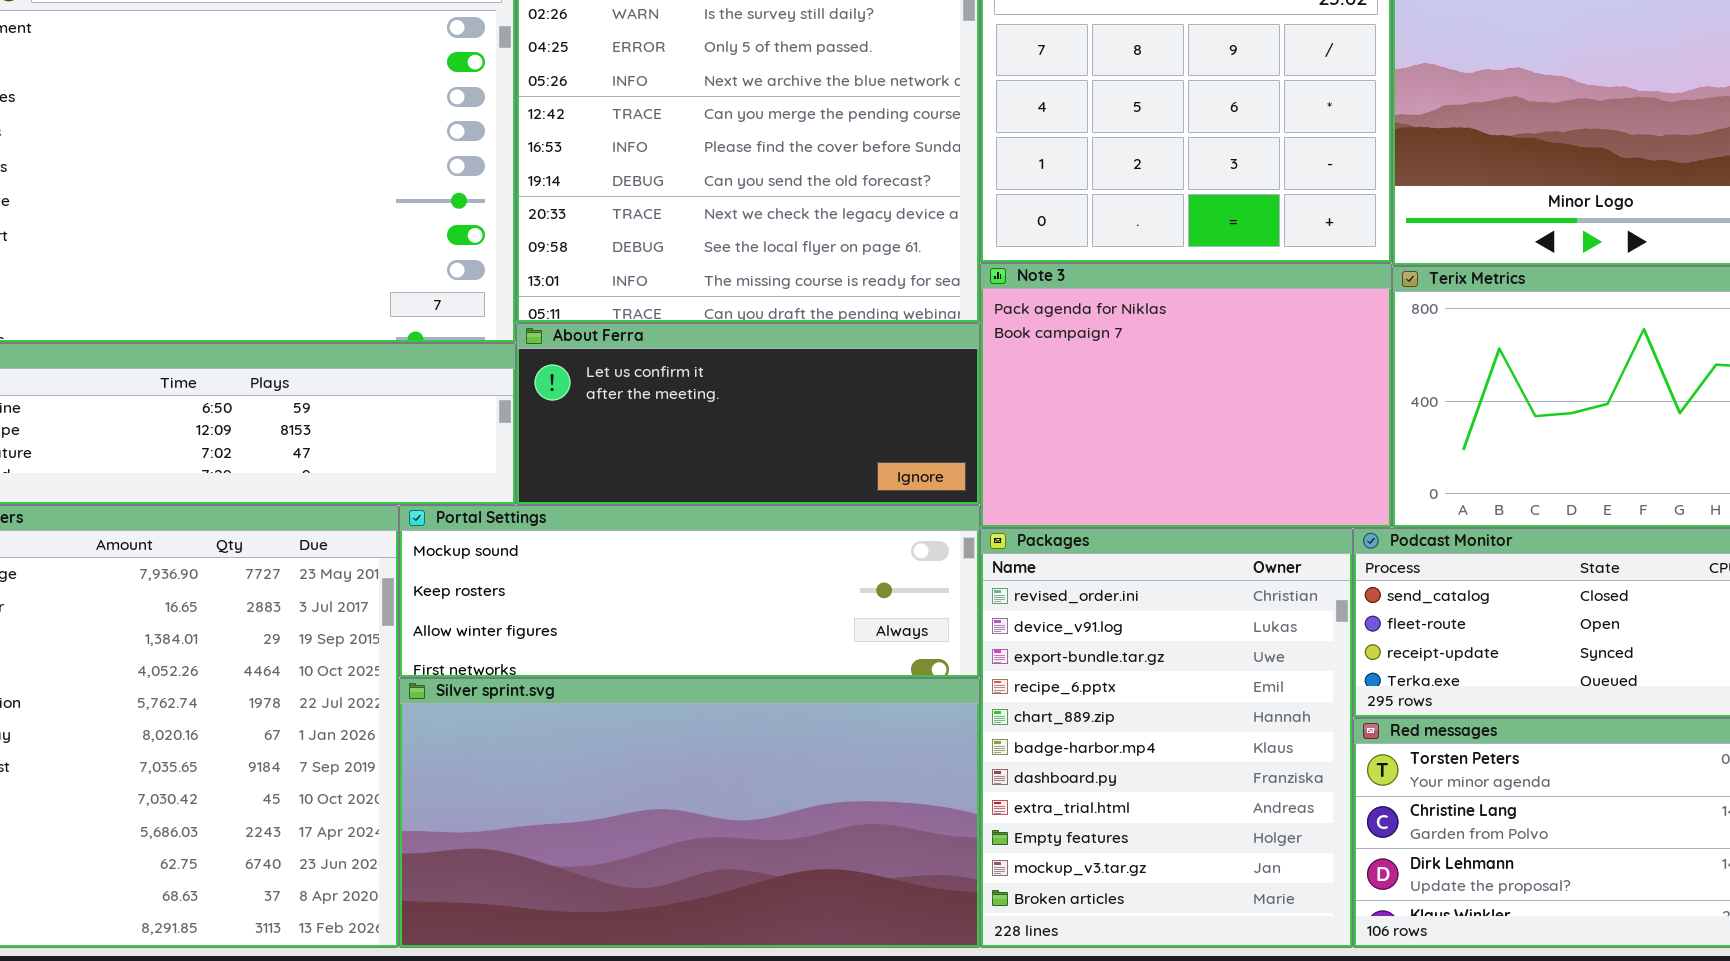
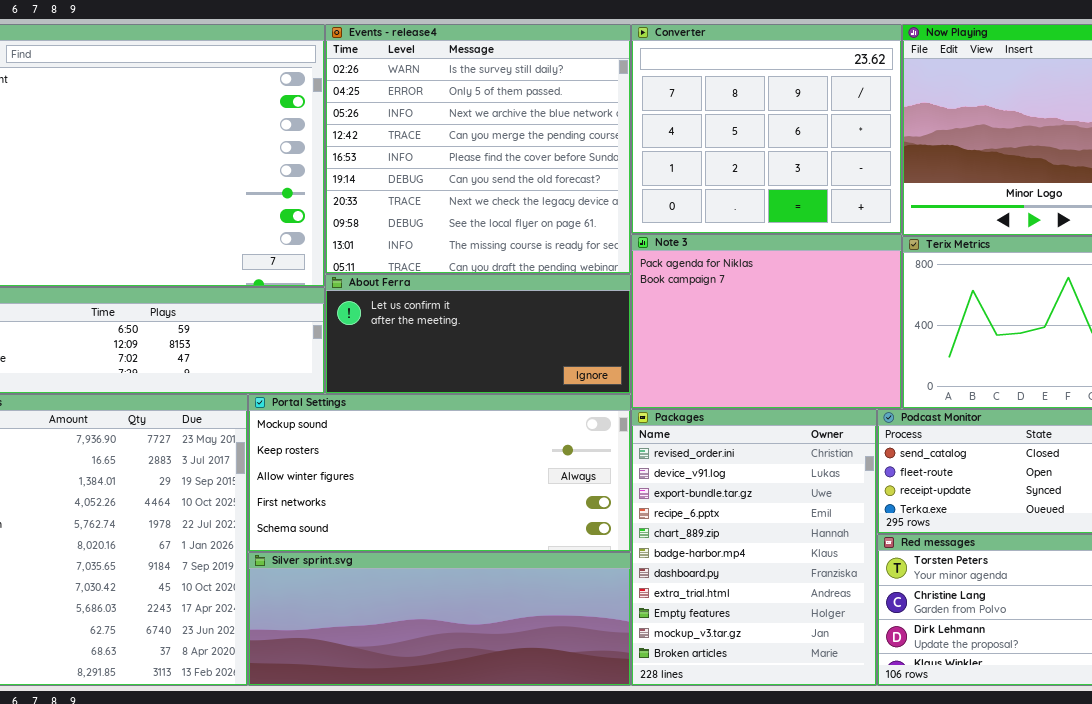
Portal Settings: [399,505,980,678] -> [248,394,631,552], resized
Silver sprint.svg: [399,678,980,948] -> [248,552,631,686], resized

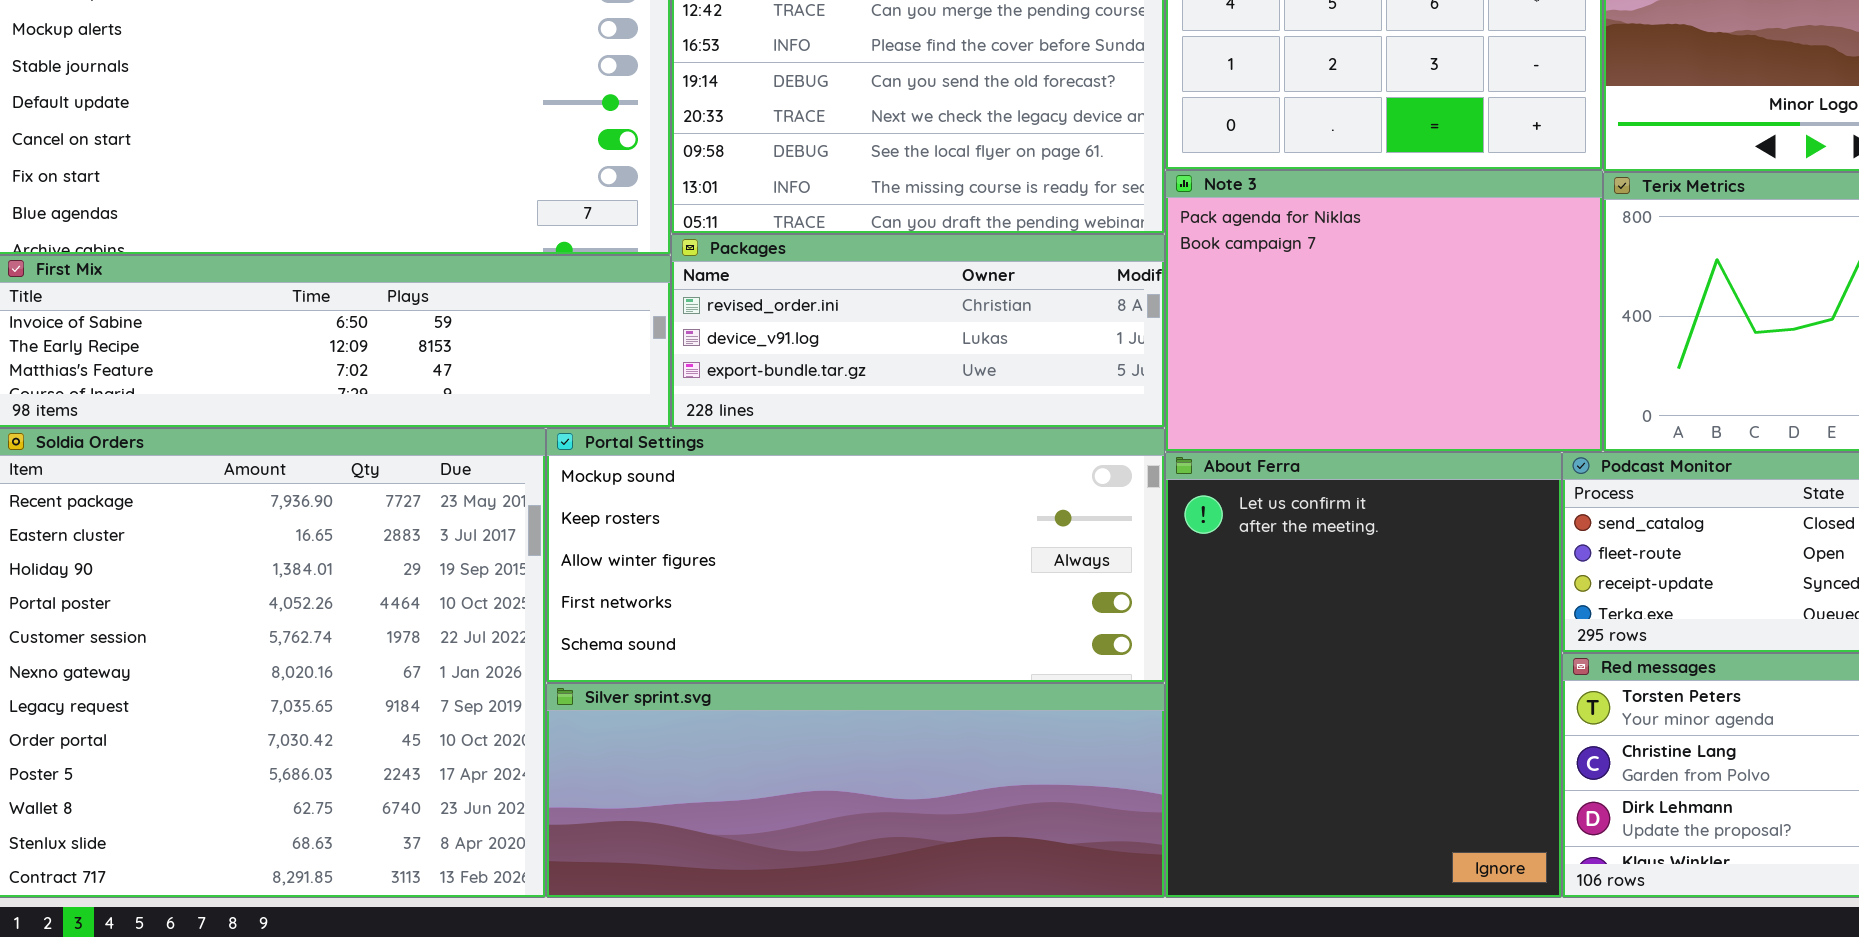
About Ferra: [325,274,631,394] -> [1165,452,1562,898], moved, resized
Packages: [631,409,877,686] -> [671,234,1165,428], moved, resized

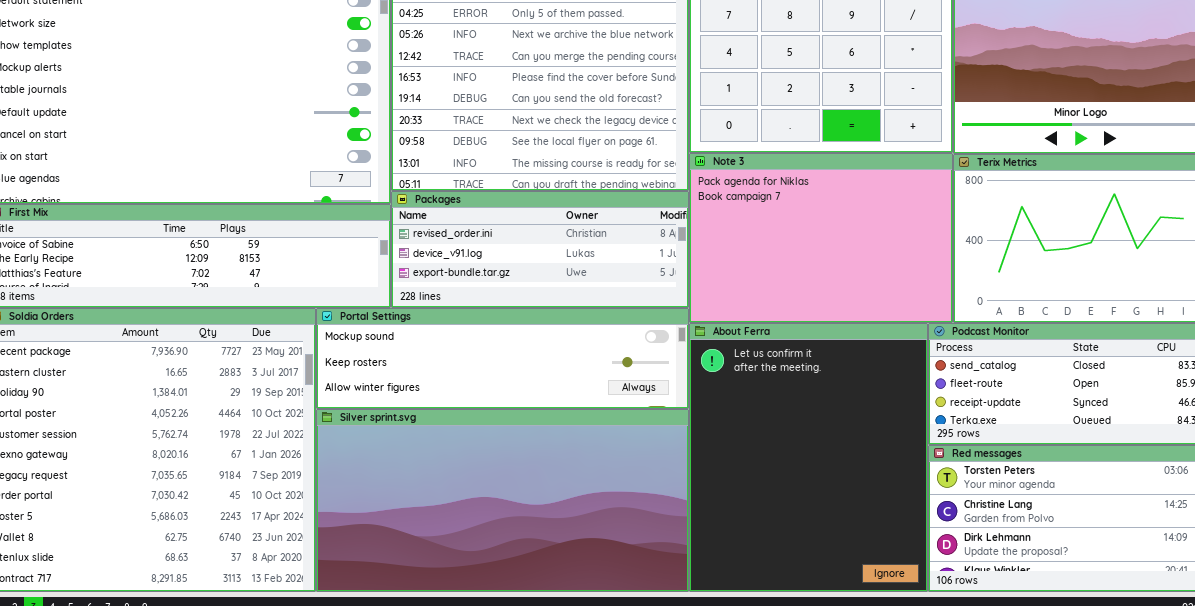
Portal Settings: [546,428,1165,683] -> [316,308,689,409], resized
Silver sprint.svg: [546,683,1165,898] -> [316,409,689,592], resized

